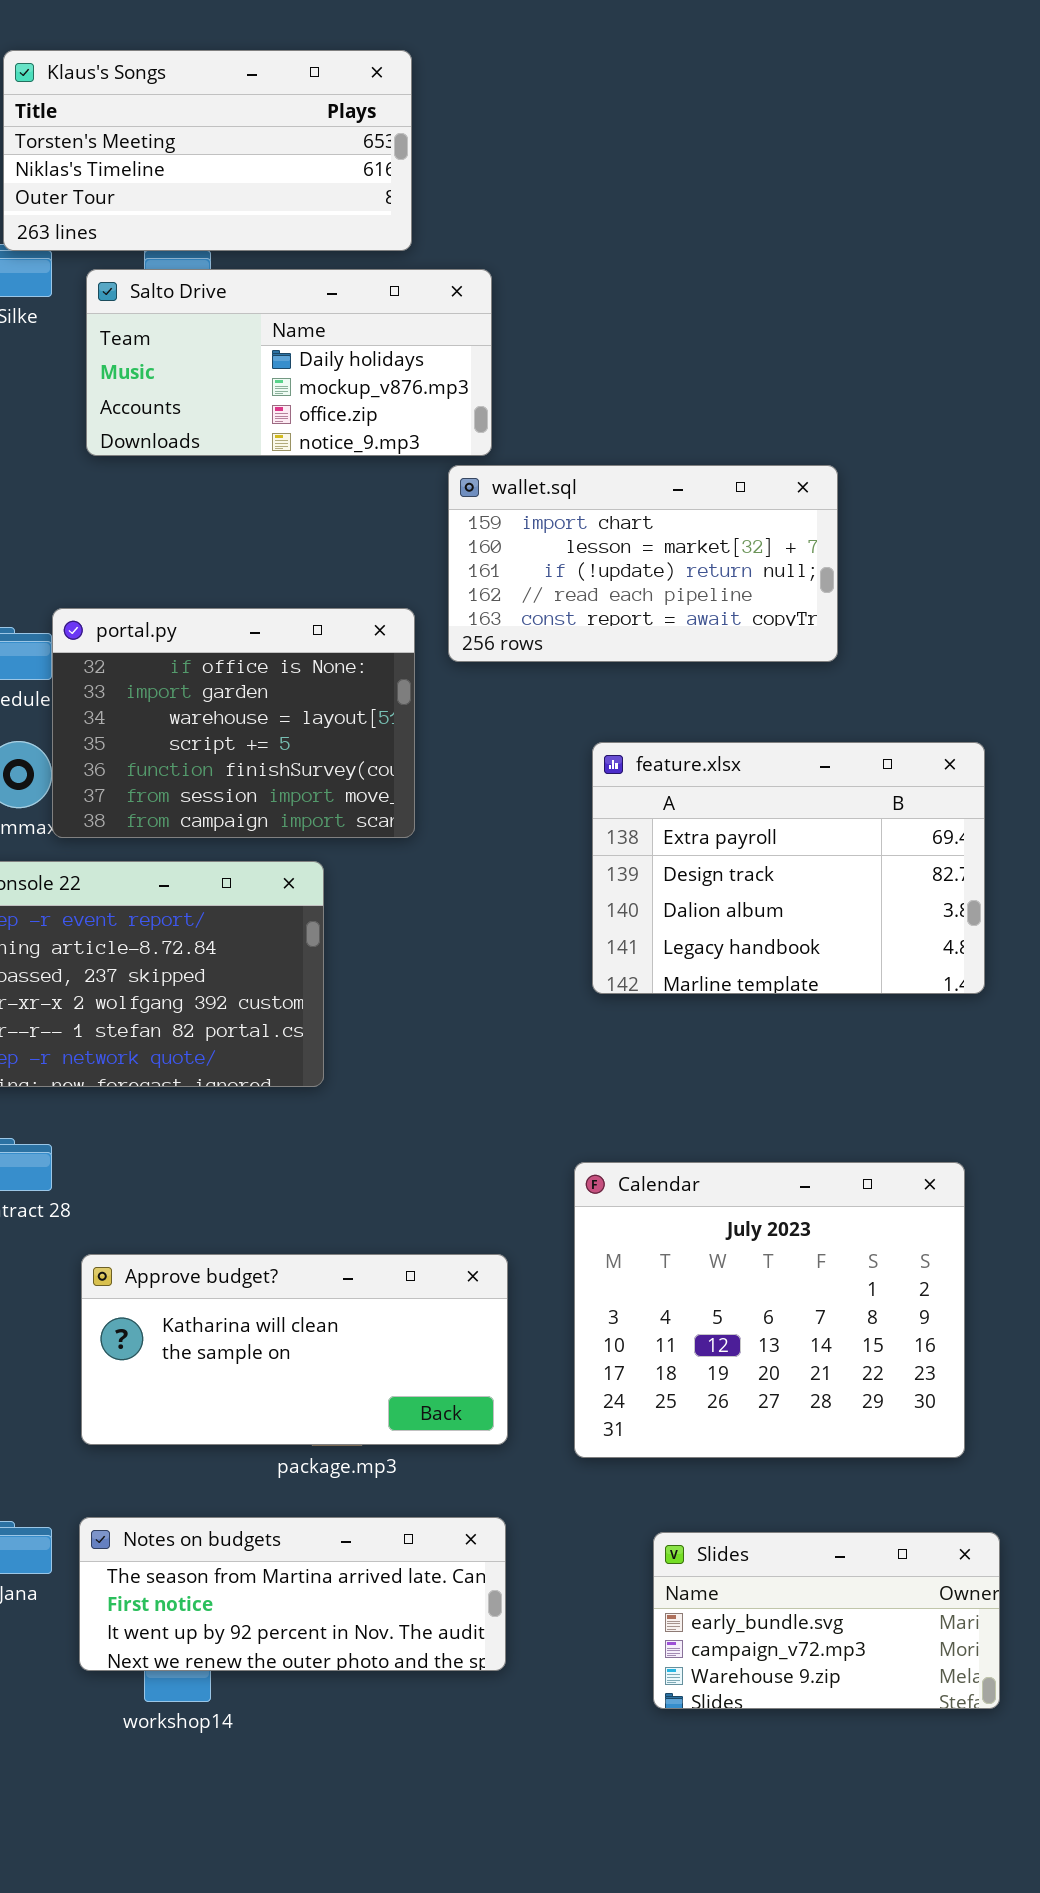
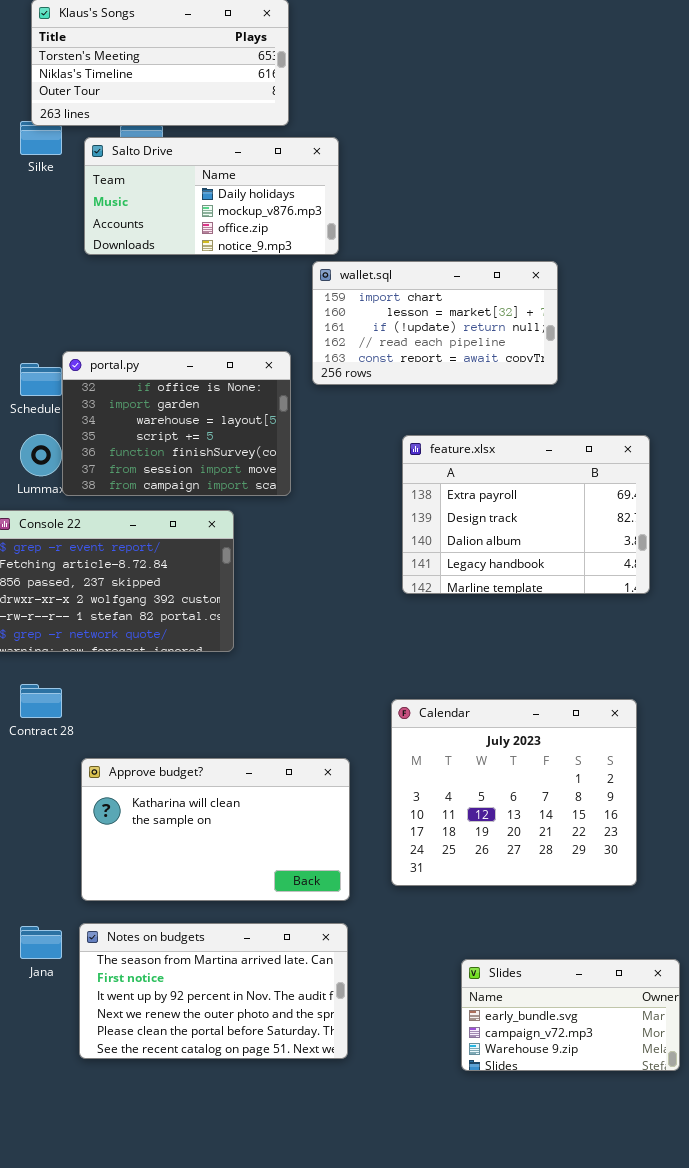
Approve budget?: [81,1254,508,1445] -> [81,758,350,901], resized
Notes on budgets: [79,1517,506,1671] -> [79,923,348,1059], resized
Slides: [653,1532,1000,1709] -> [461,959,680,1071], moved

